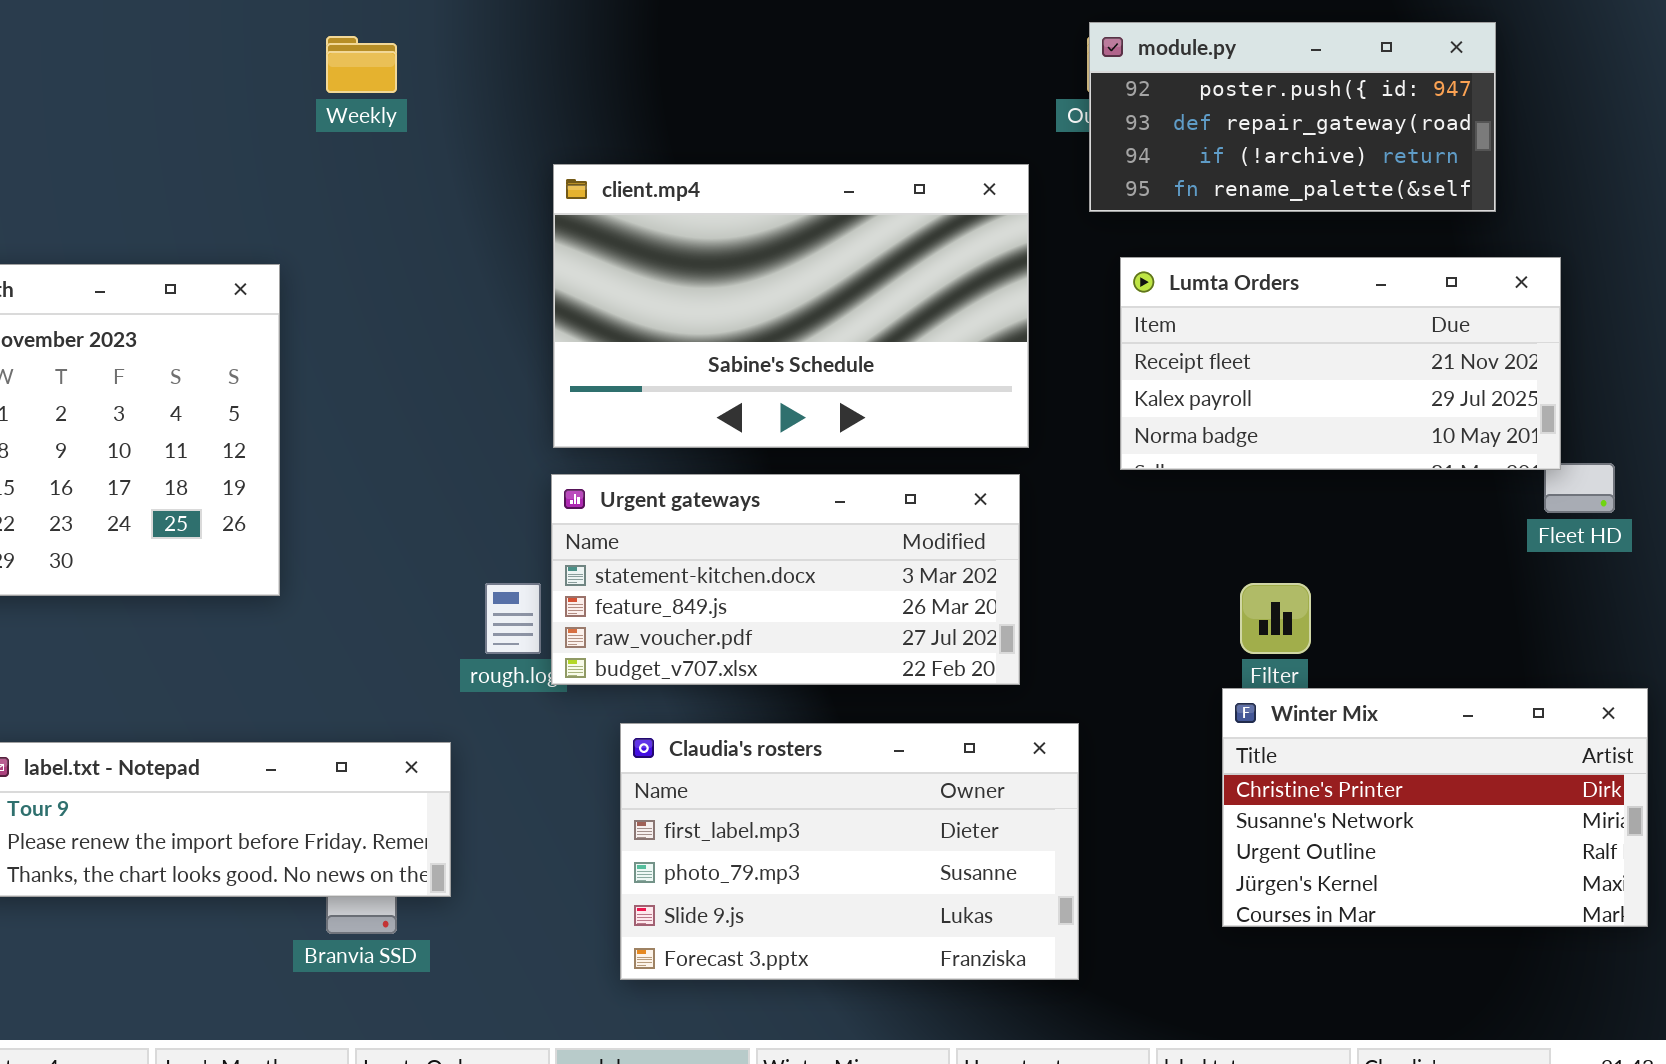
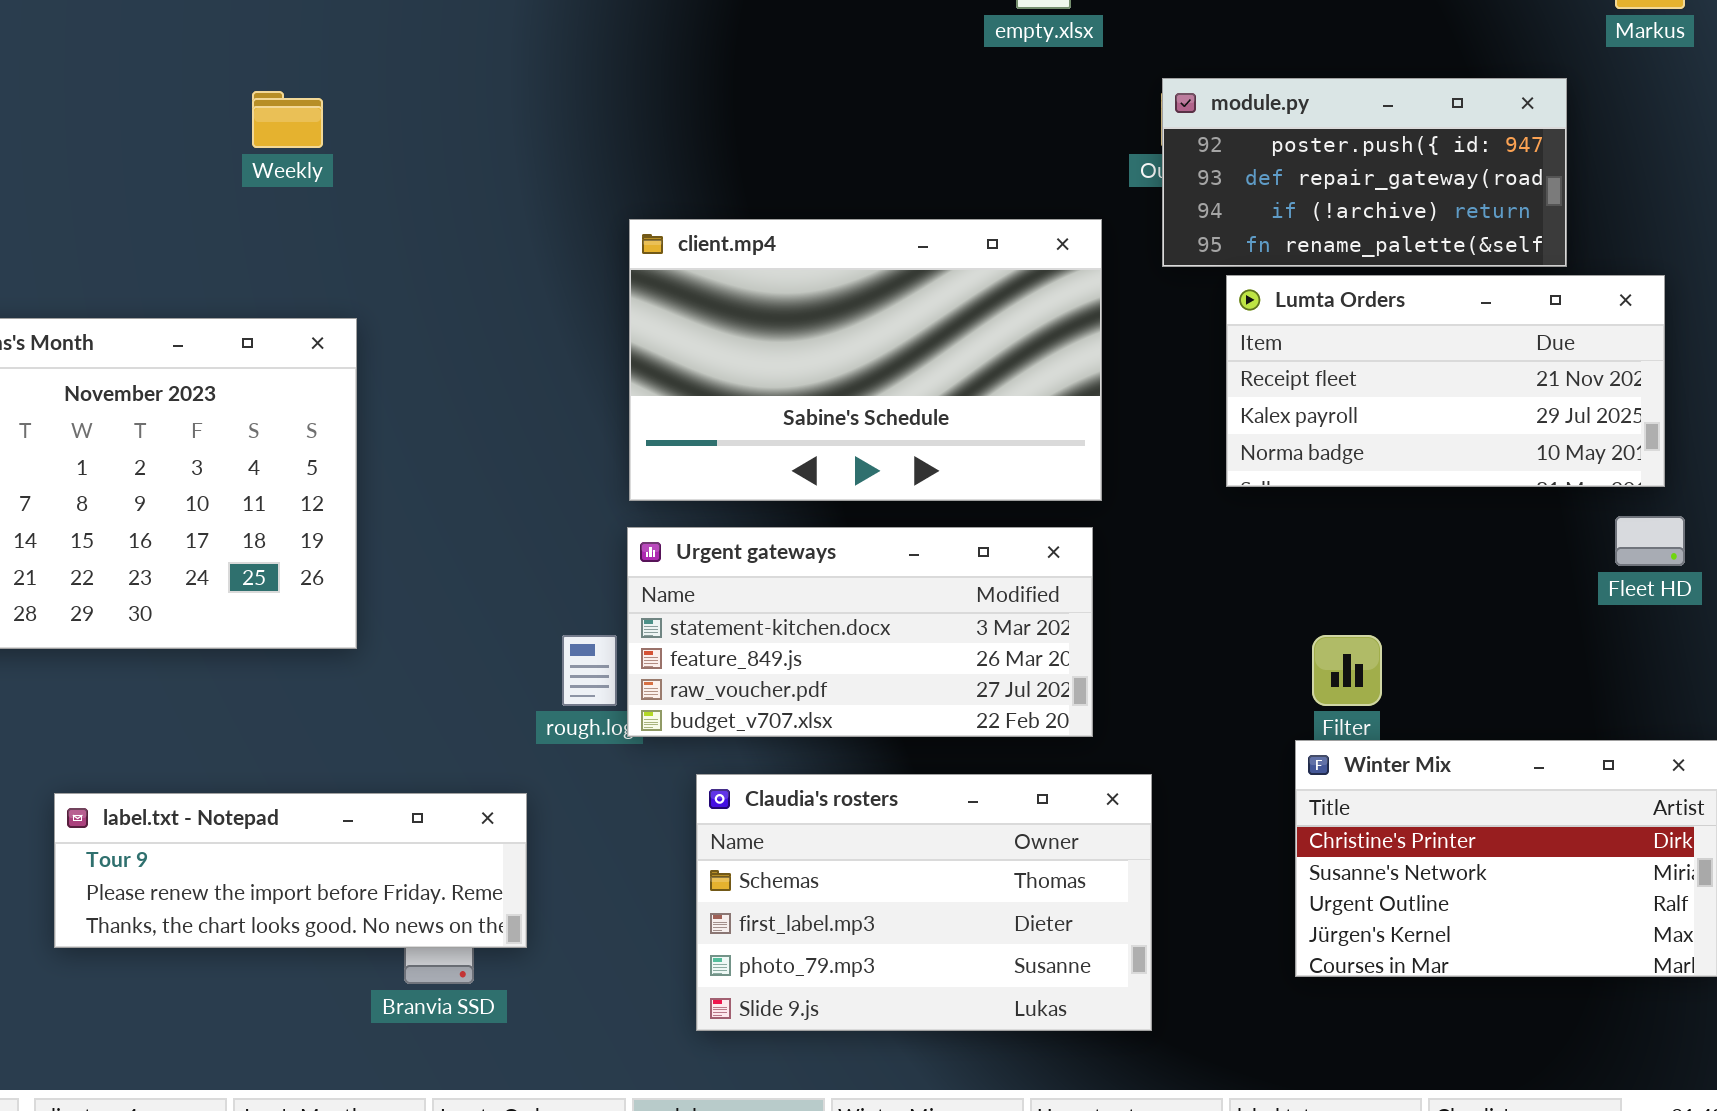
Weekly: [326,36,397,93] -> [252,91,323,148], moved
Lumta Orders: [1120,257,1561,470] -> [1226,275,1665,487], moved
Claudia's rosters: [620,723,1079,980] -> [696,774,1152,1031], scrolled up 1 row

